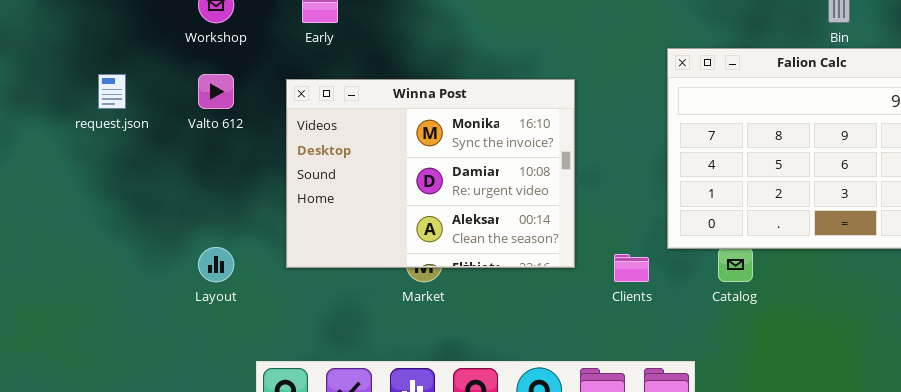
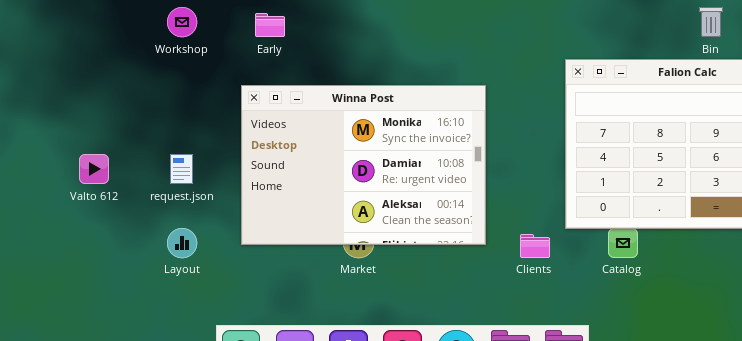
request.json: [98,74,126,109] -> [170,154,193,184], moved
Valto 612: [198,74,234,109] -> [79,154,109,184], moved

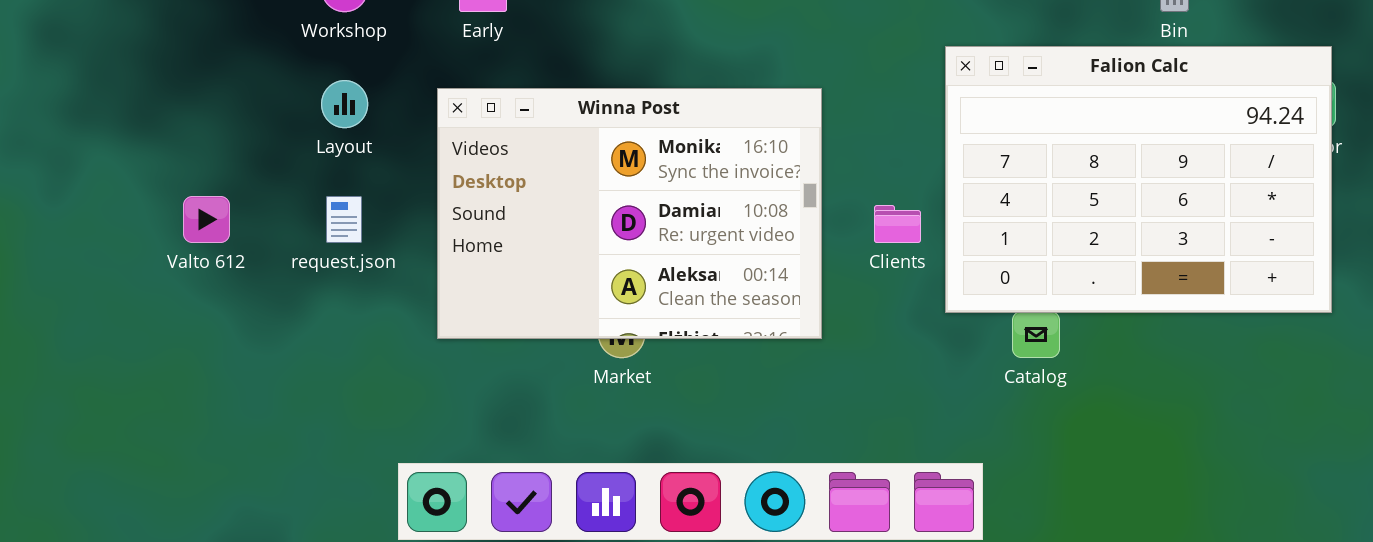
Layout: [167,228,197,258] -> [321,80,368,128], moved
Clients: [520,234,550,258] -> [874,205,921,243], moved

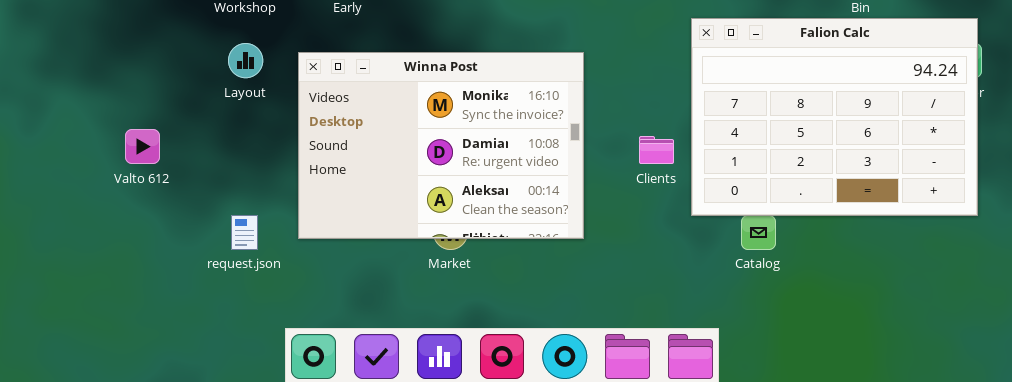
Winna Post: [437,88,822,339] -> [298,52,584,239], moved
request.json: [326,196,362,243] -> [231,215,258,250], moved

